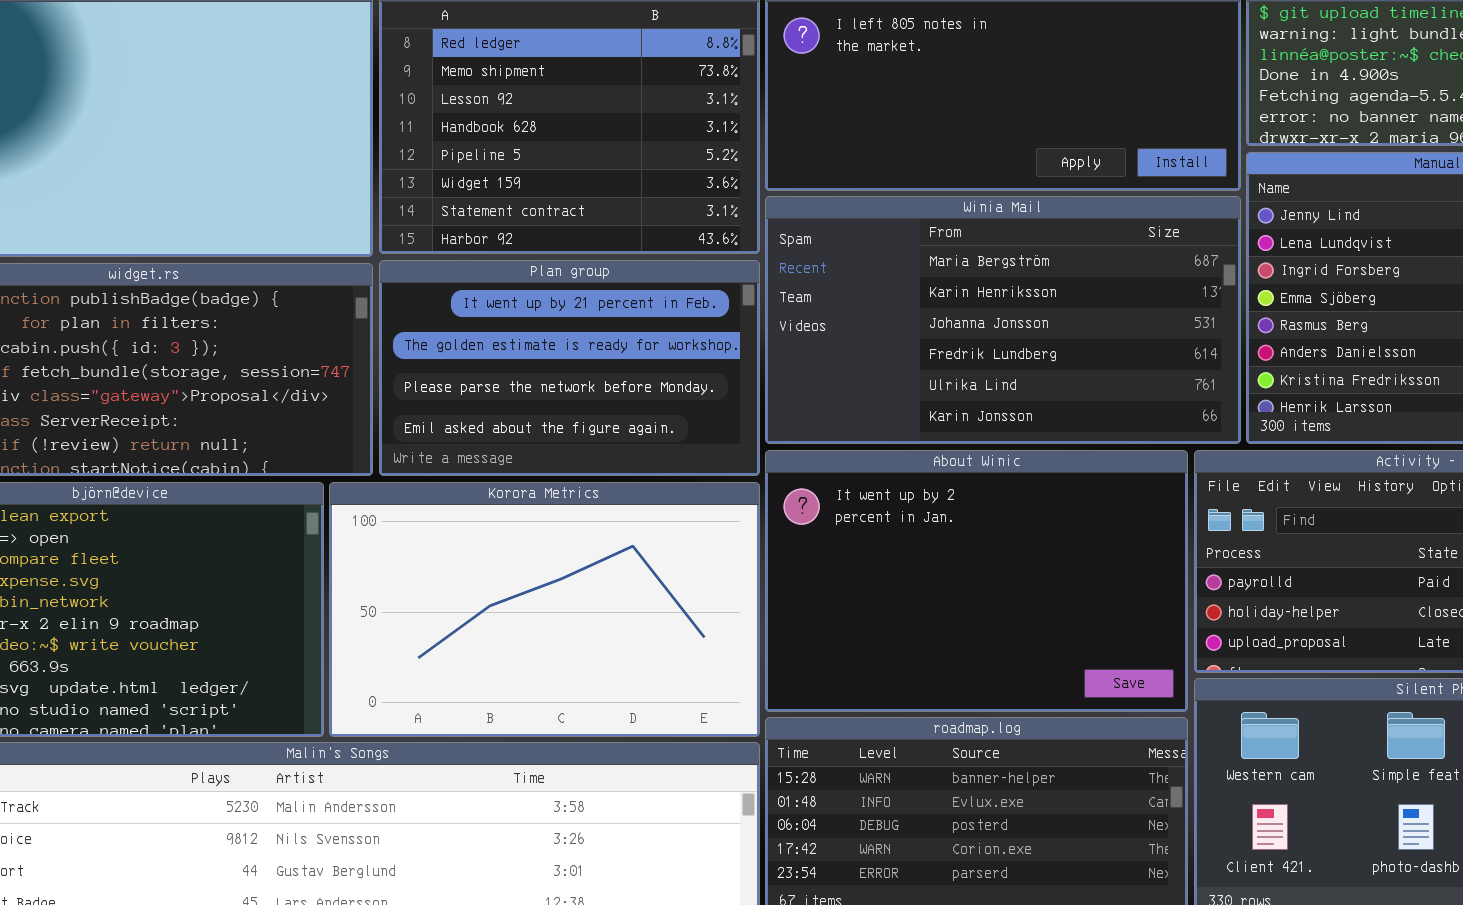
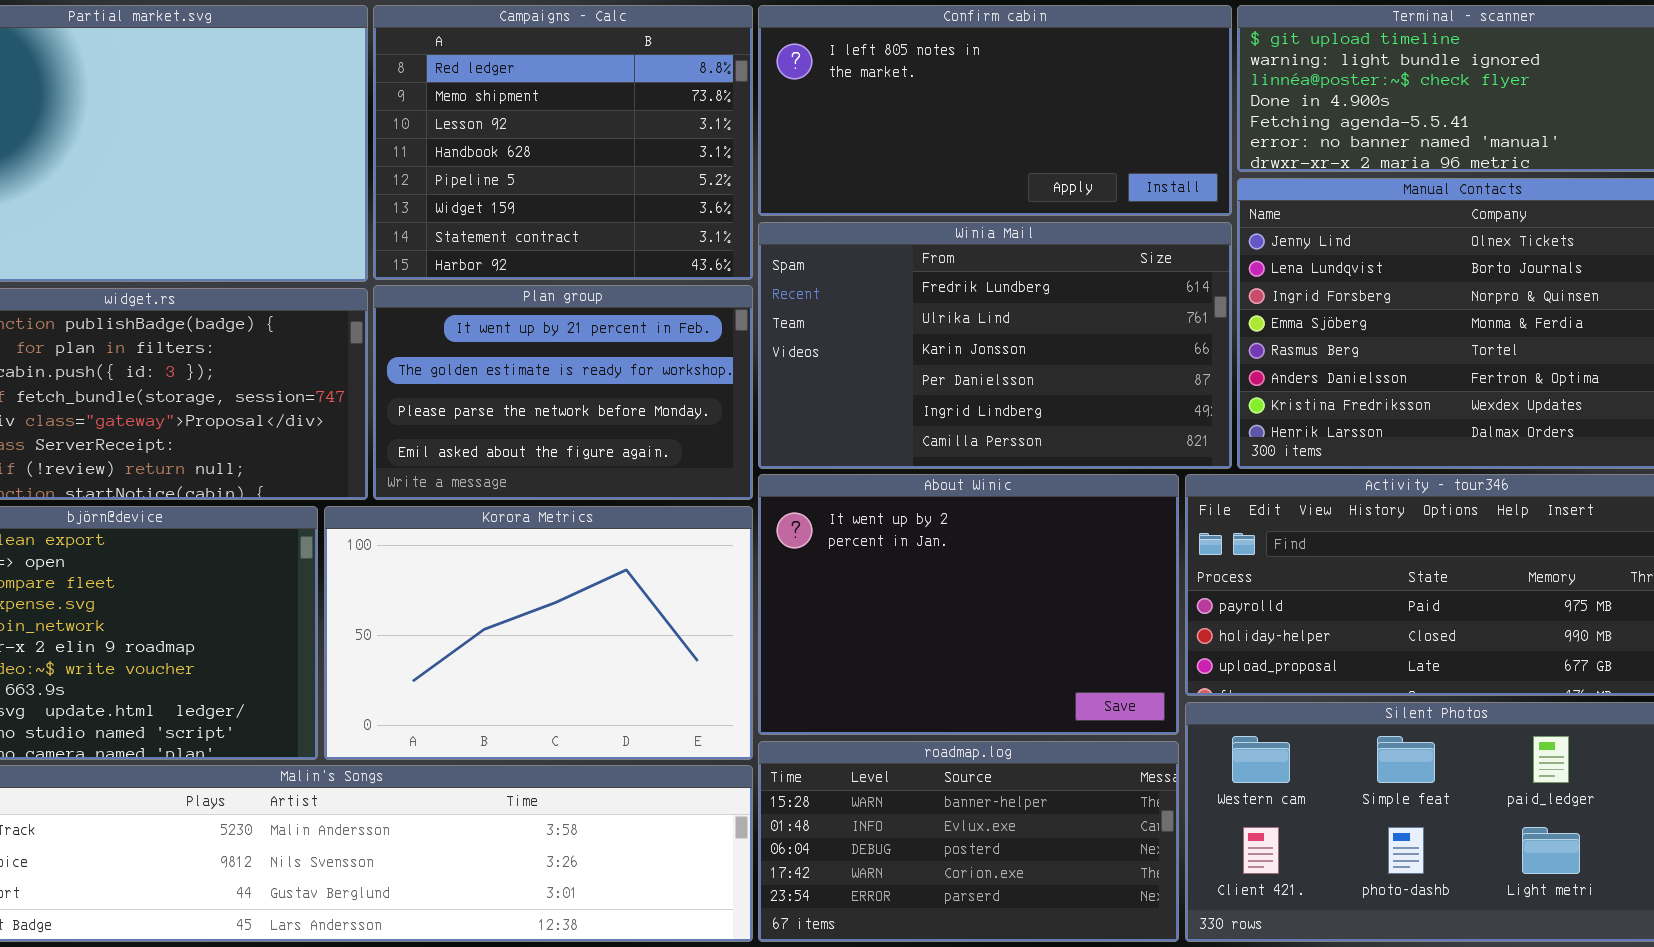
Winia Mail: [765,196,1241,444] -> [758,222,1232,469], scrolled down 3 rows

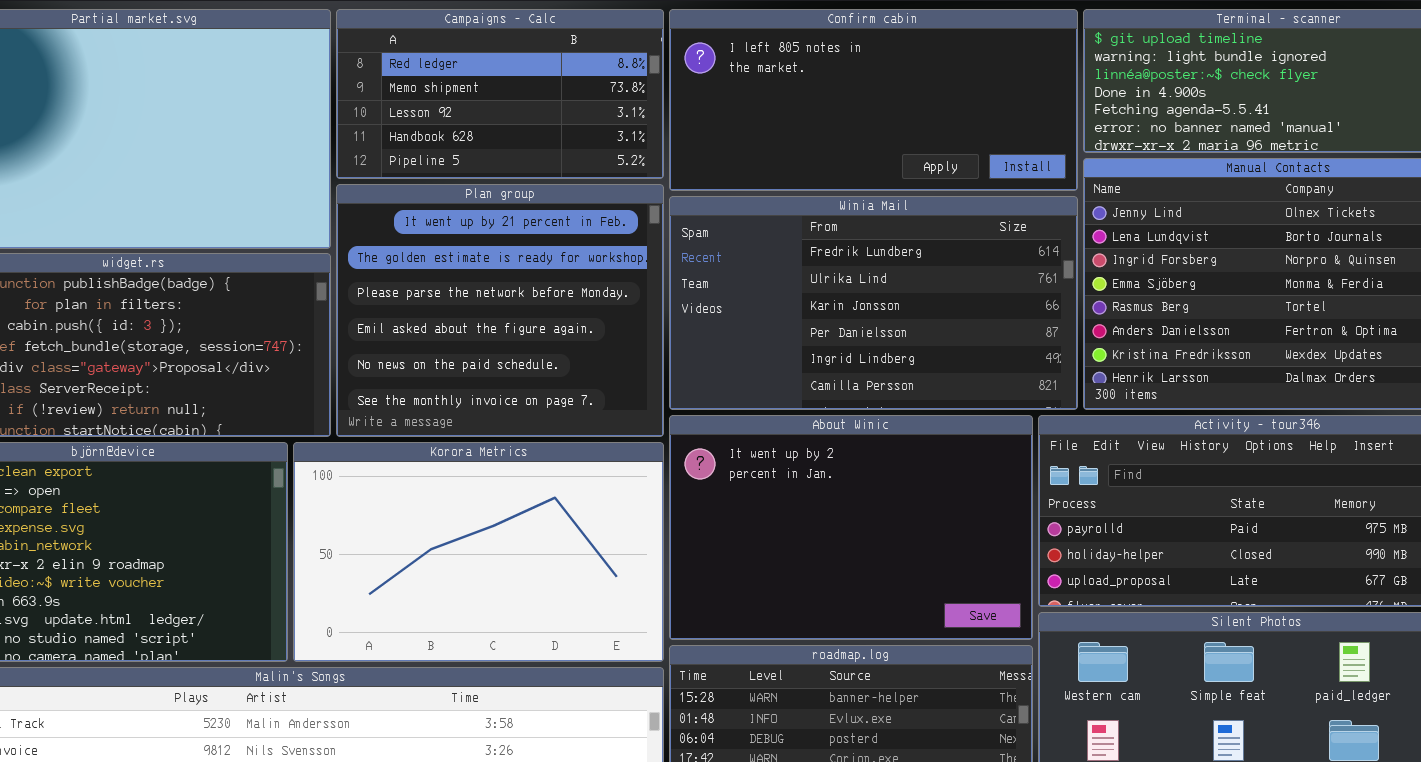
Campaigns - Calc: [373,5,753,280] -> [336,9,664,179], resized
Plan group: [373,285,753,500] -> [336,184,664,437], resized

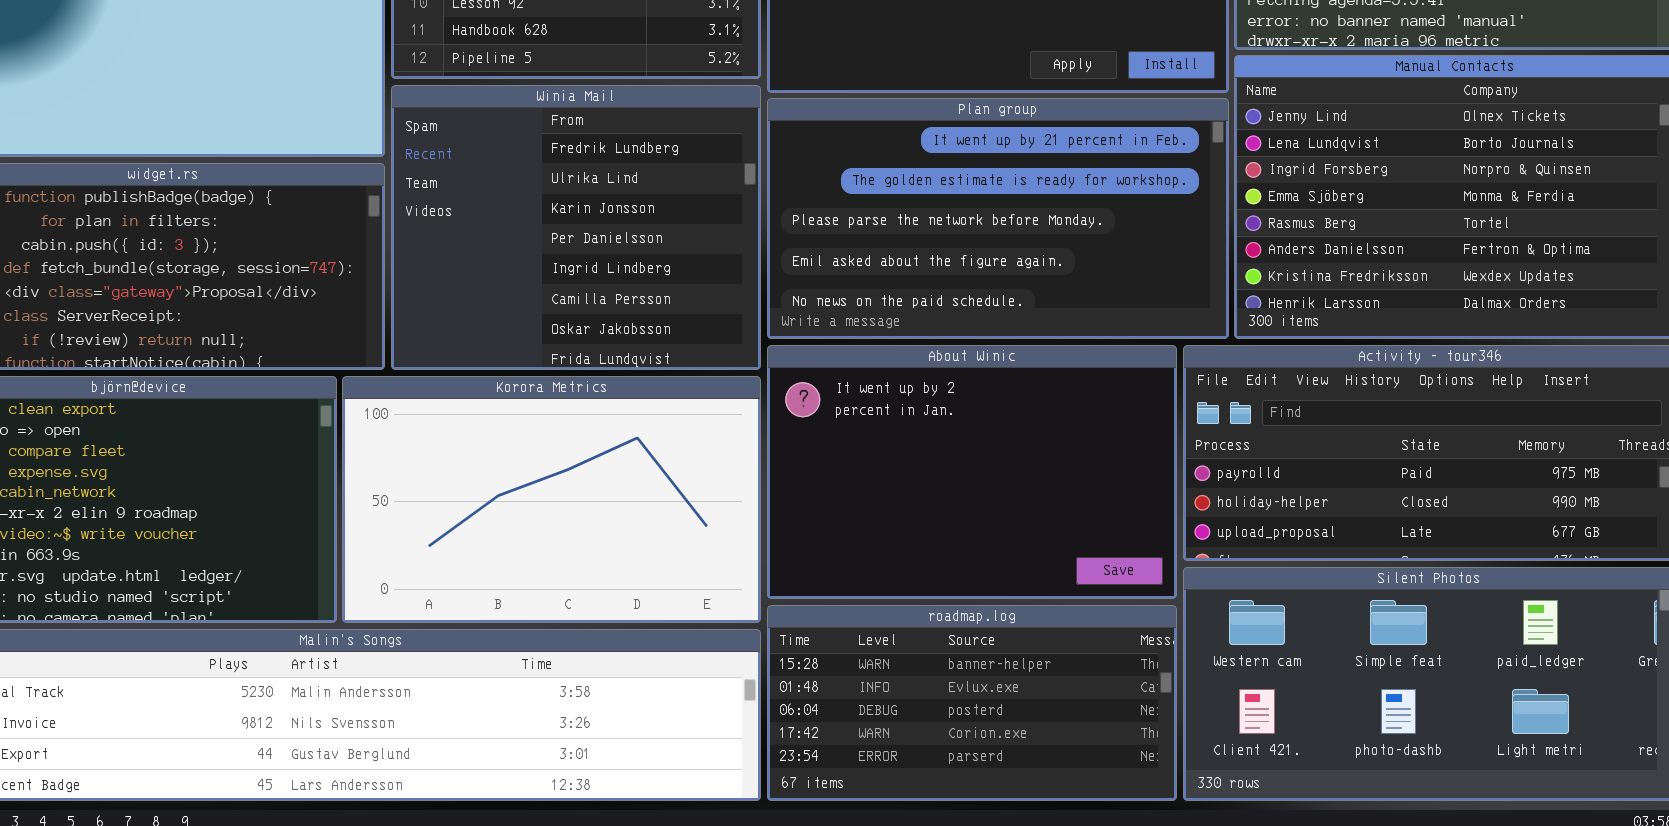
Plan group: [336,184,664,437] -> [767,98,1229,339], moved, resized
Winia Mail: [669,196,1078,410] -> [391,85,761,370], moved, resized

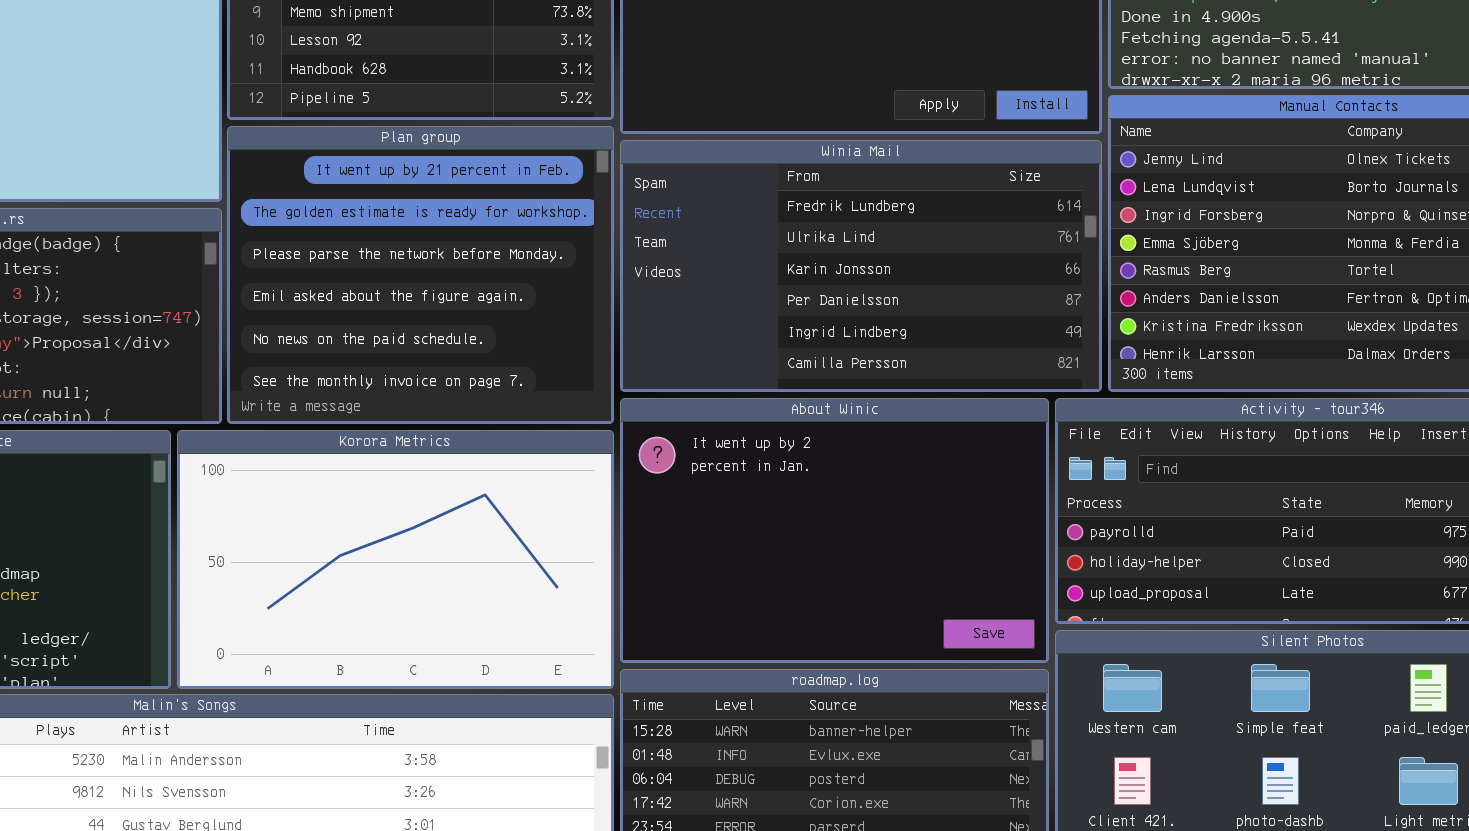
Winia Mail: [391,85,761,370] -> [620,140,1102,392], moved, resized
Plan group: [767,98,1229,339] -> [227,126,614,424], moved, resized

